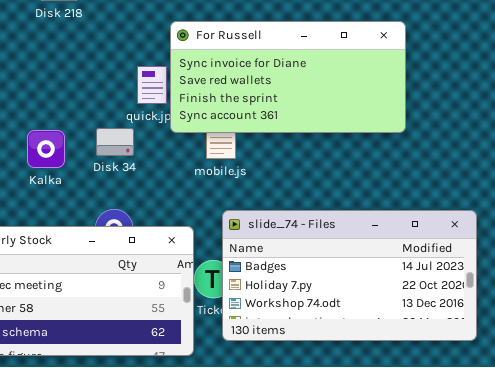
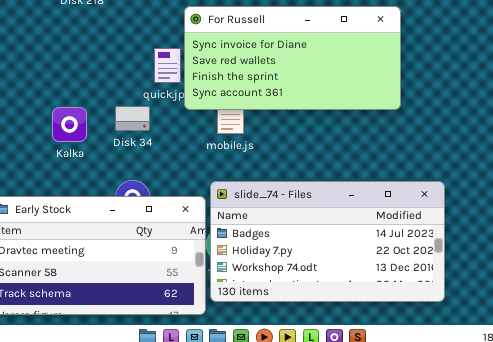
slide_74 - Files: [222,210,477,341] -> [210,181,445,302], moved

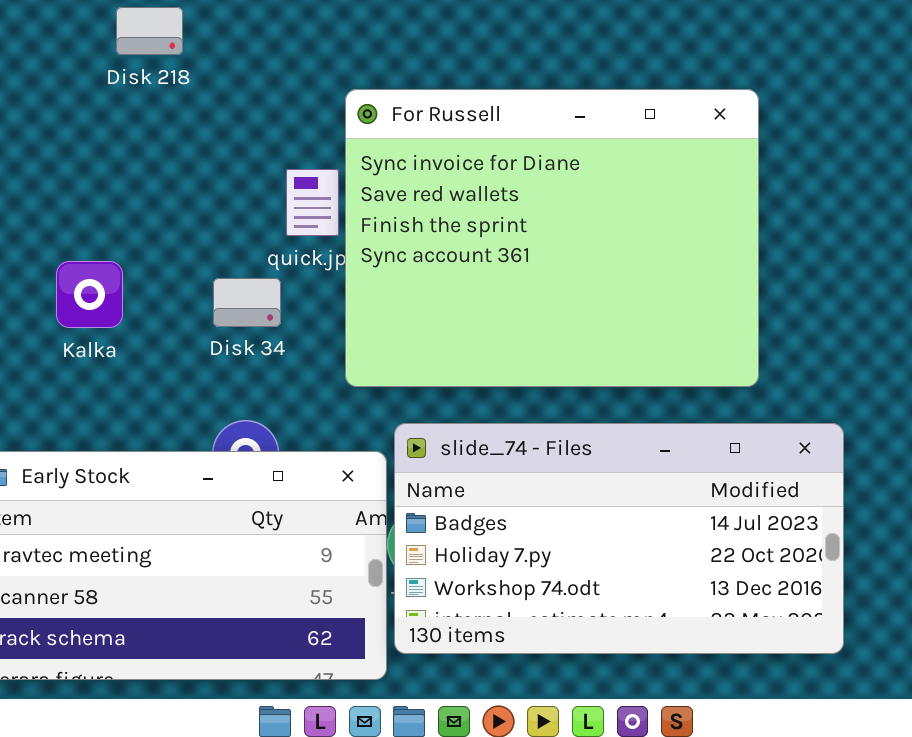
For Russell: [184,6,401,110] -> [345,89,759,387], resized
Kalka: [52,107,87,142] -> [56,261,123,328], moved

